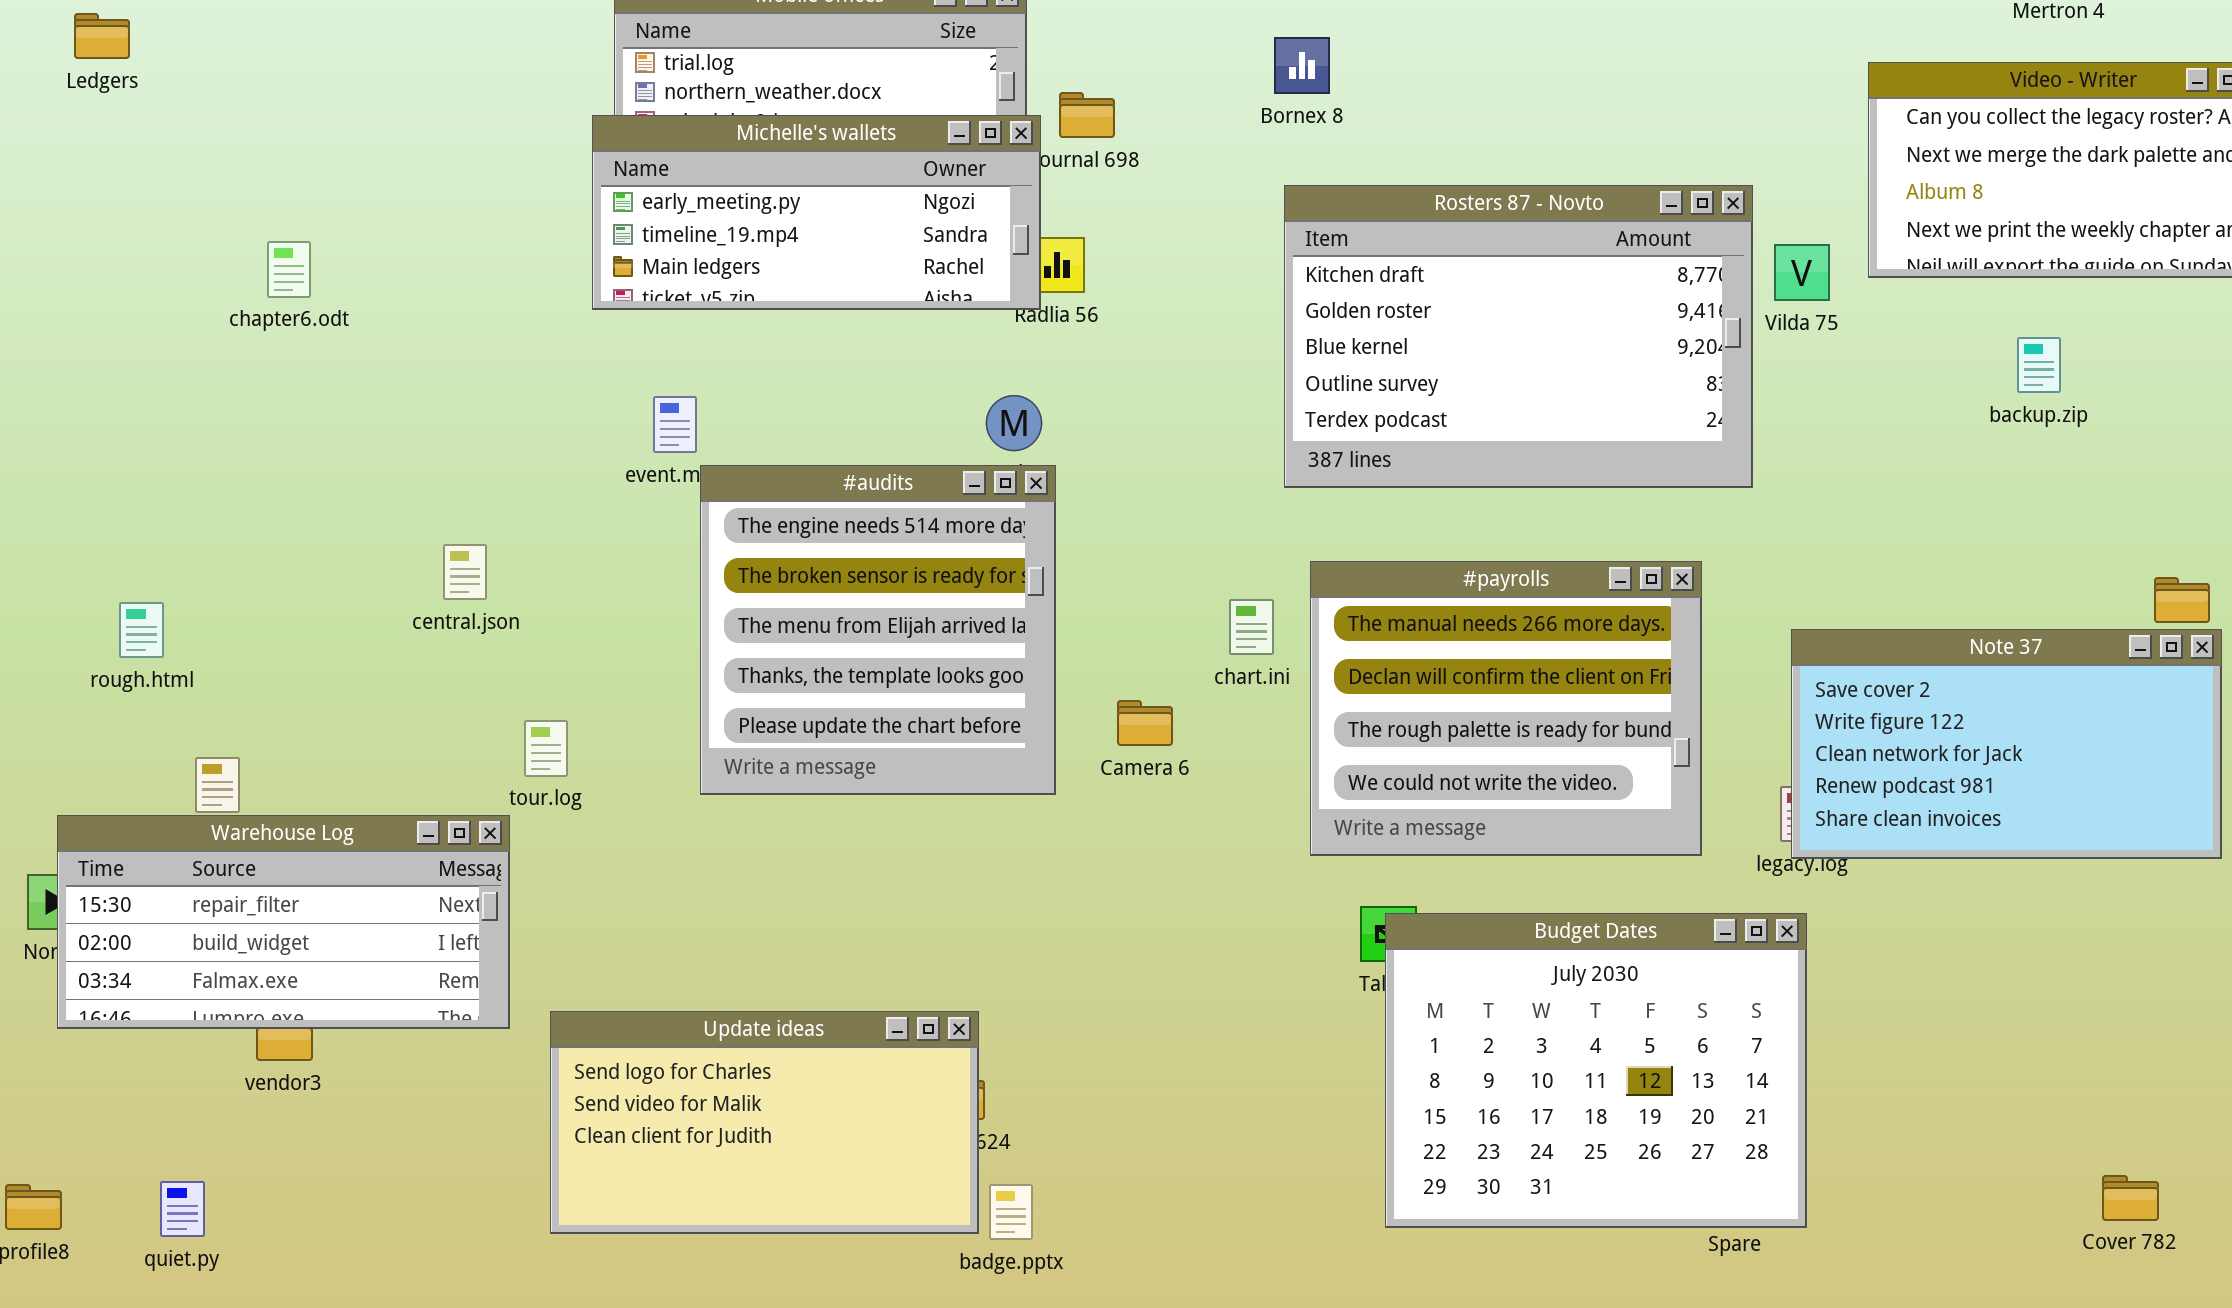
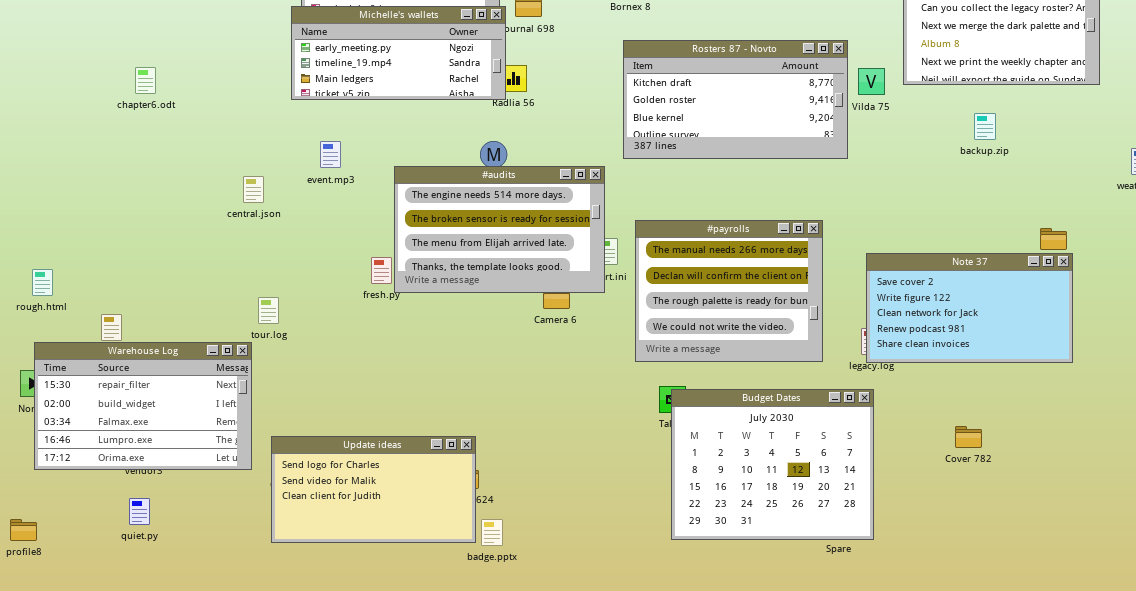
Rosters 87 - Novto: [1284,185,1753,488] -> [623,40,848,159], resized
#audits: [700,465,1056,795] -> [394,166,605,293], moved, resized
central.json: [443,544,487,600] -> [243,176,264,203], moved
rough.html: [119,602,164,658] -> [32,269,53,296], moved
Warehouse Log: [57,815,510,1029] -> [34,342,252,470], resized
Cover 782: [2102,1175,2159,1221] -> [955,426,982,448], moved
quiet.py: [160,1181,205,1237] -> [129,498,150,525], moved

